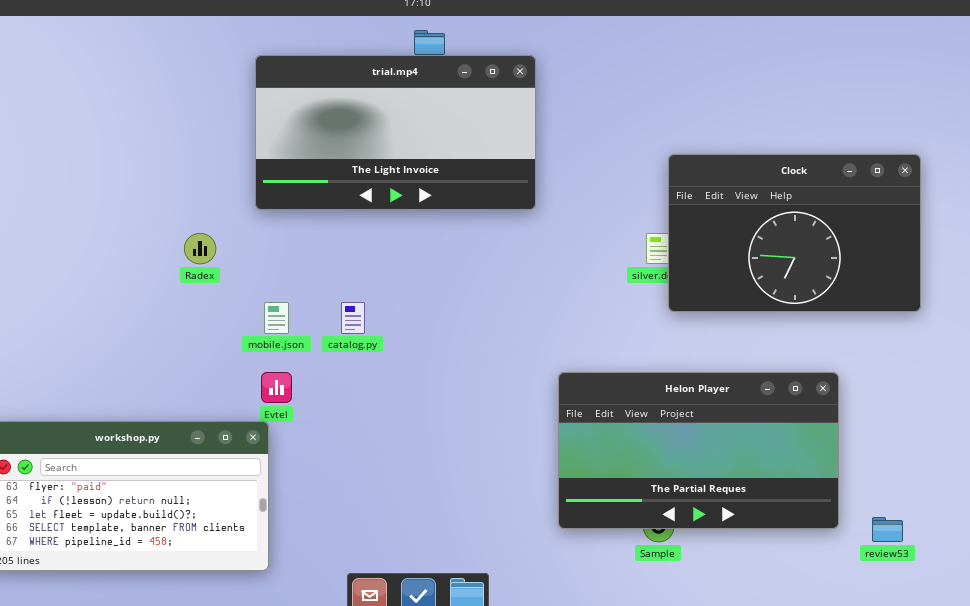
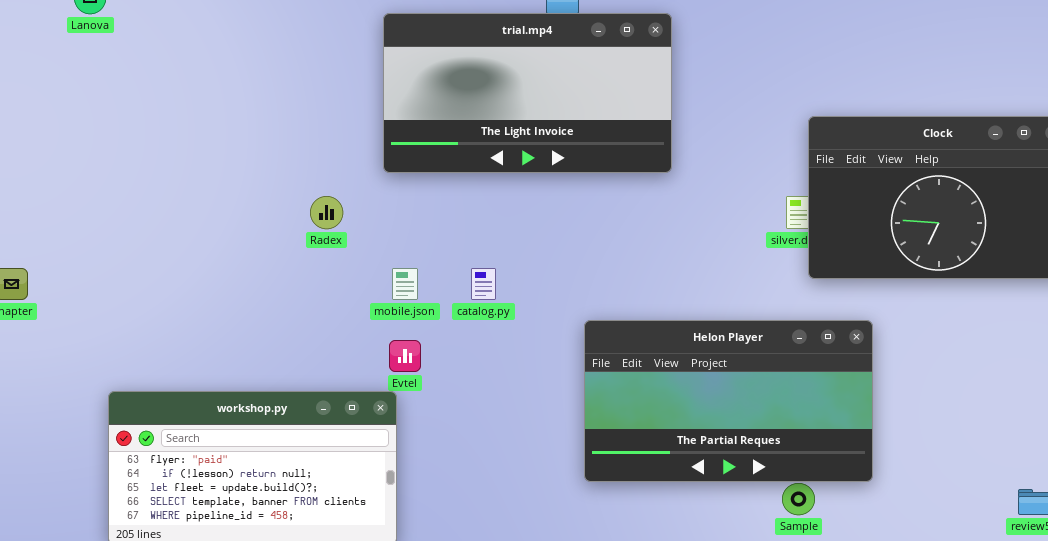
Helon Player: [558,372,839,529] -> [584,320,873,482], moved

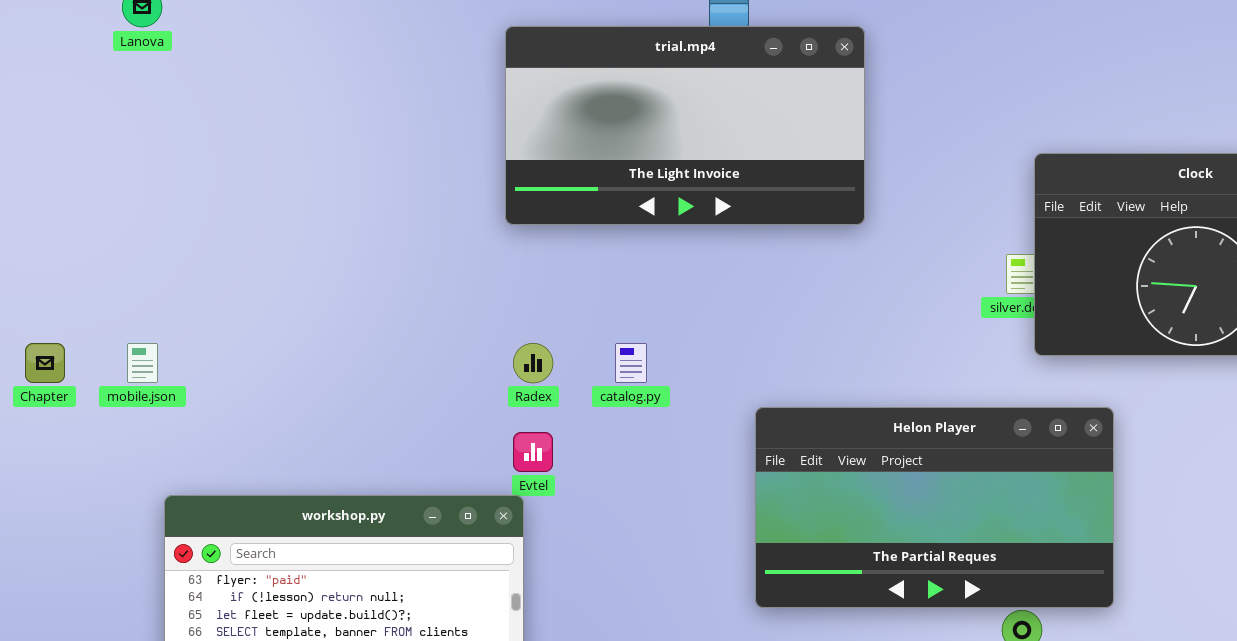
Radex: [310,196,343,229] -> [513,343,553,383], moved
mobile.json: [392,268,418,300] -> [127,343,158,383], moved

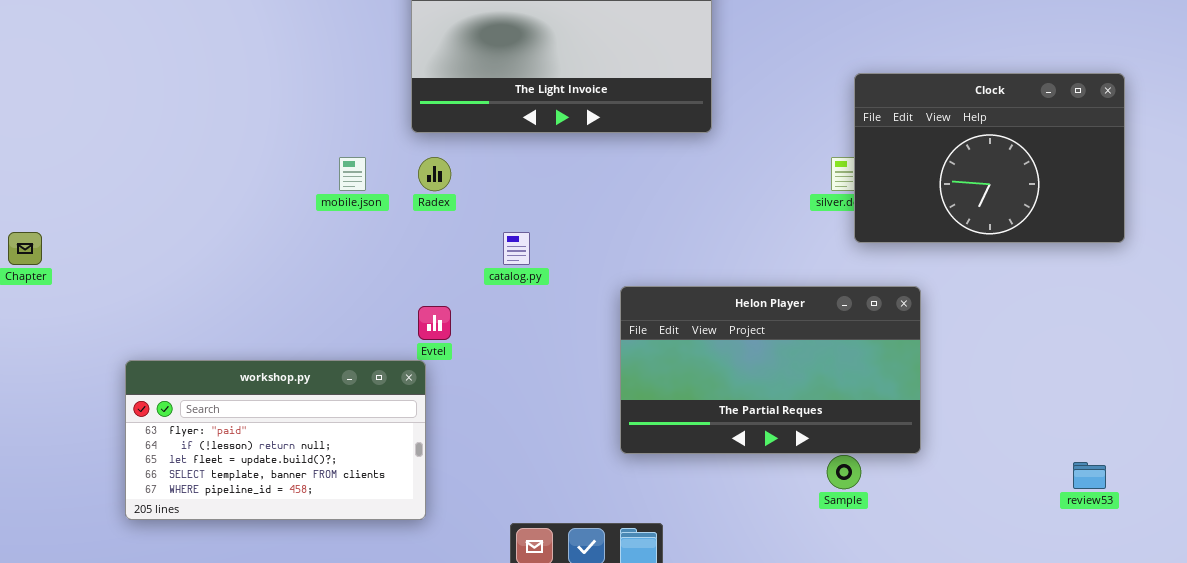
mobile.json: [127,343,158,383] -> [339,157,366,191], moved
Radex: [513,343,553,383] -> [418,157,451,191], moved

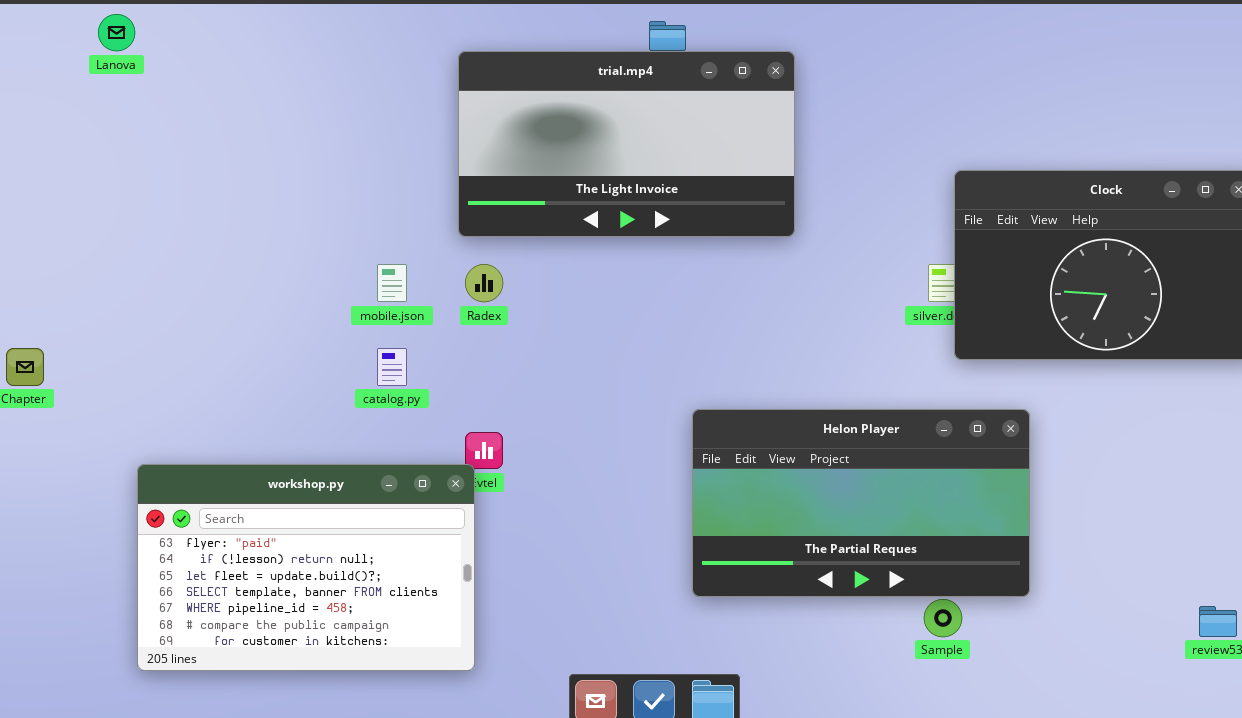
catalog.py: [503,232,530,265] -> [377,348,407,386], moved
workshop.py: [125,360,426,520] -> [137,464,475,671], resized

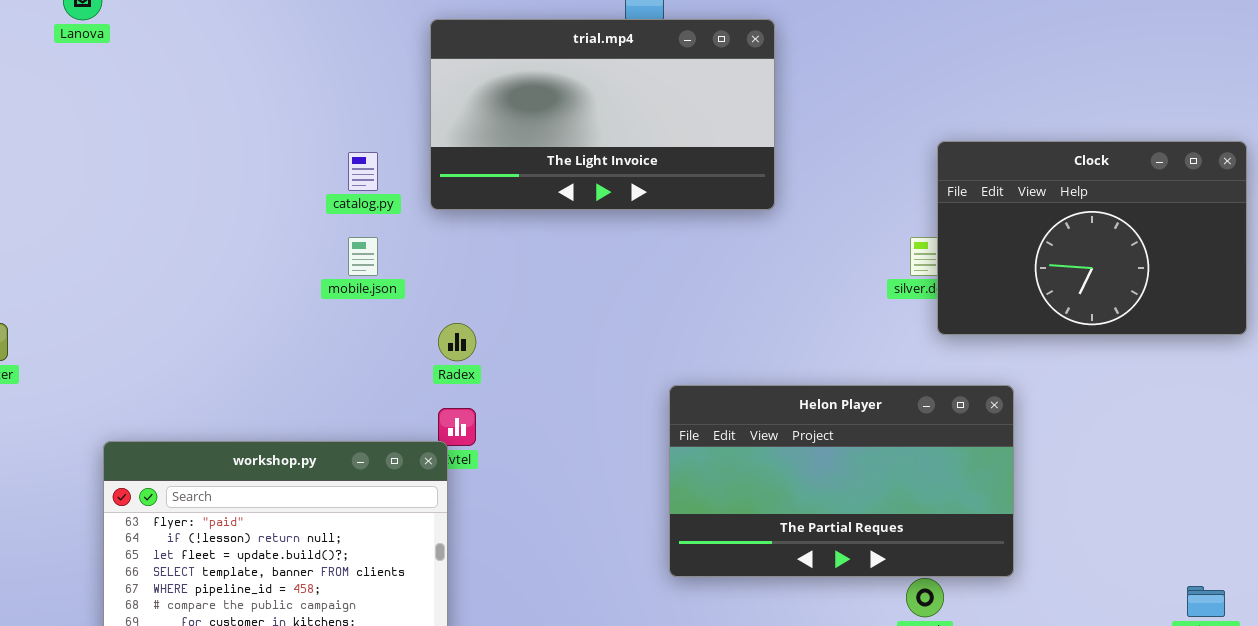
Radex: [465,264,503,302] -> [438,323,476,361], moved
catalog.py: [377,348,407,386] -> [348,152,378,191], moved

